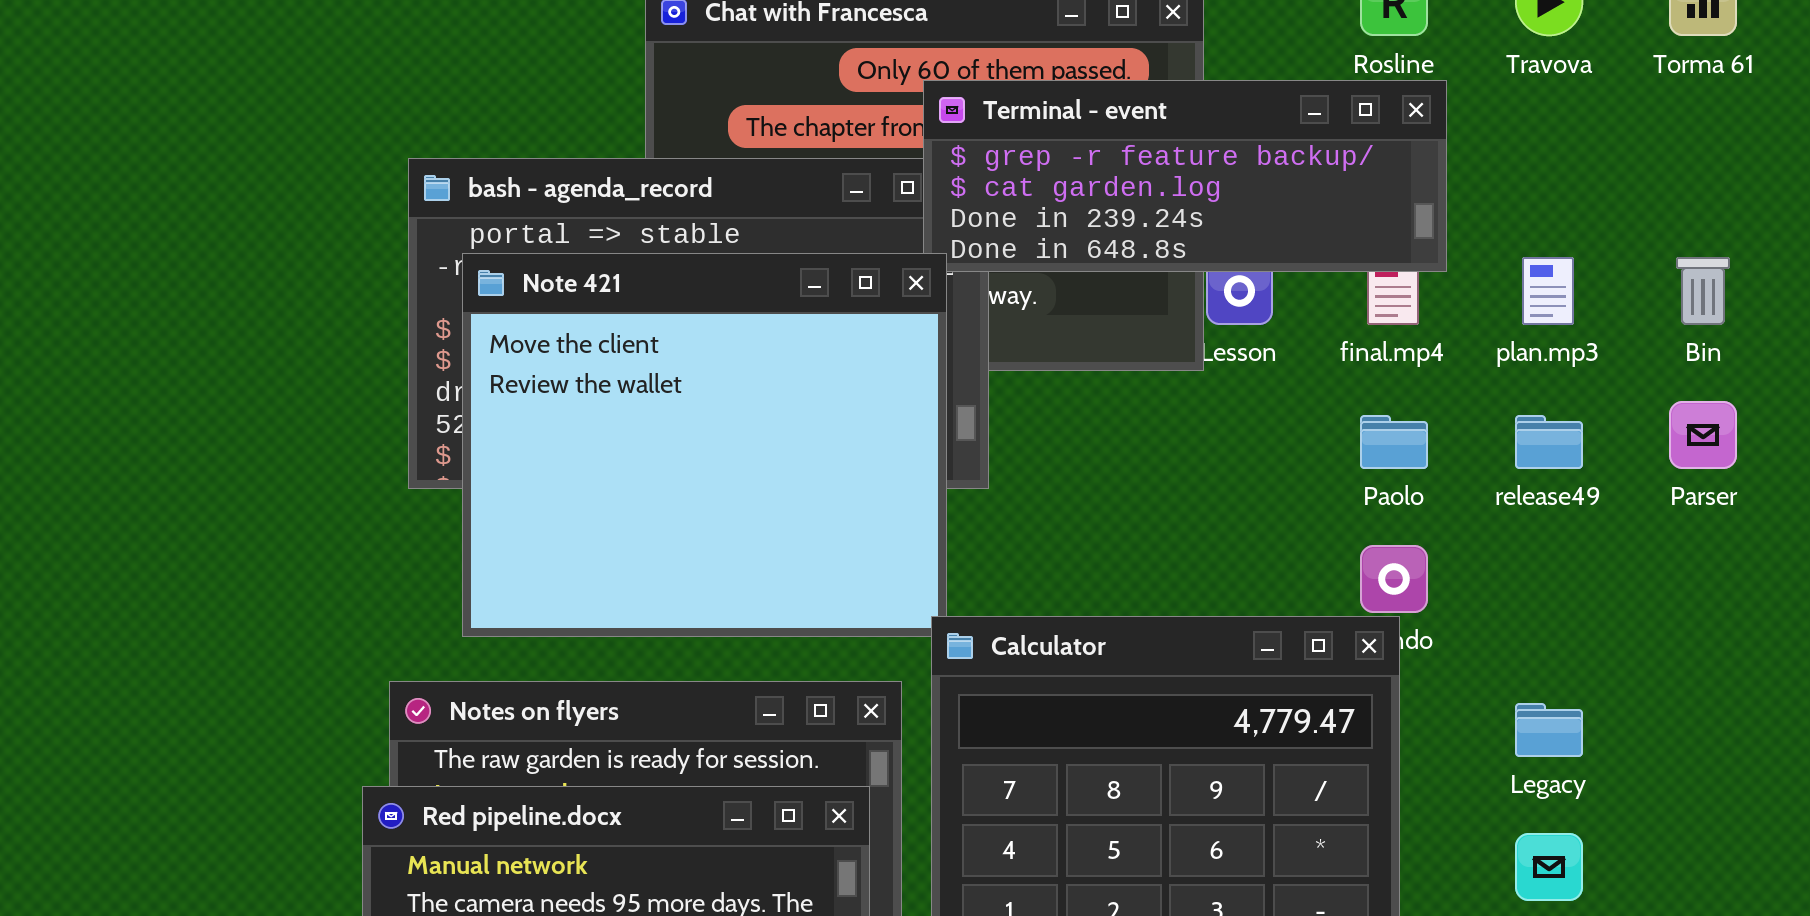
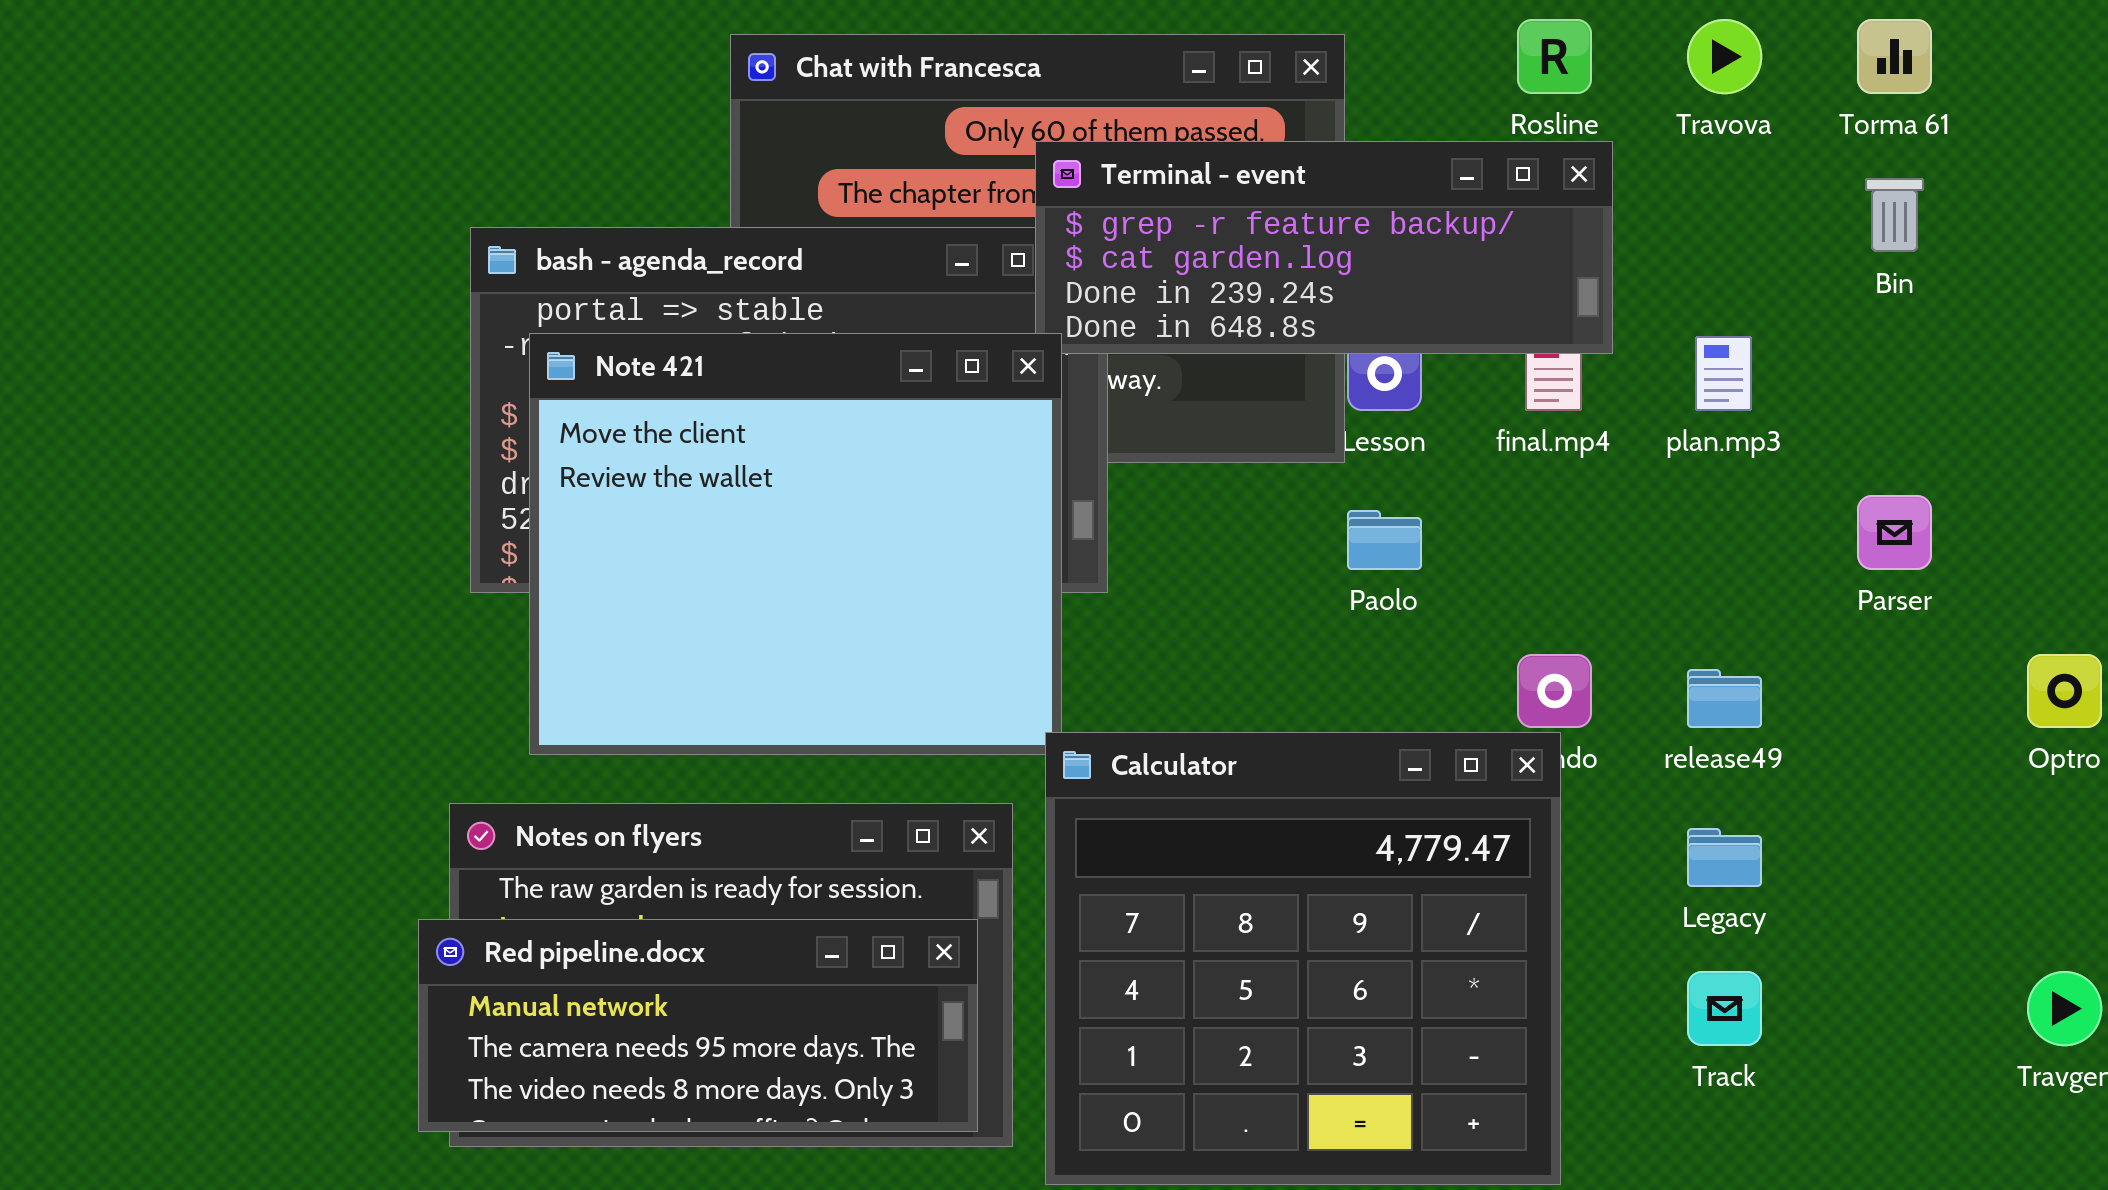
Bin: [1676,257,1730,325] -> [1865,178,1924,252], moved
Paolo: [1360,415,1428,469] -> [1347,510,1422,570], moved
release49: [1515,415,1583,469] -> [1687,669,1762,728], moved

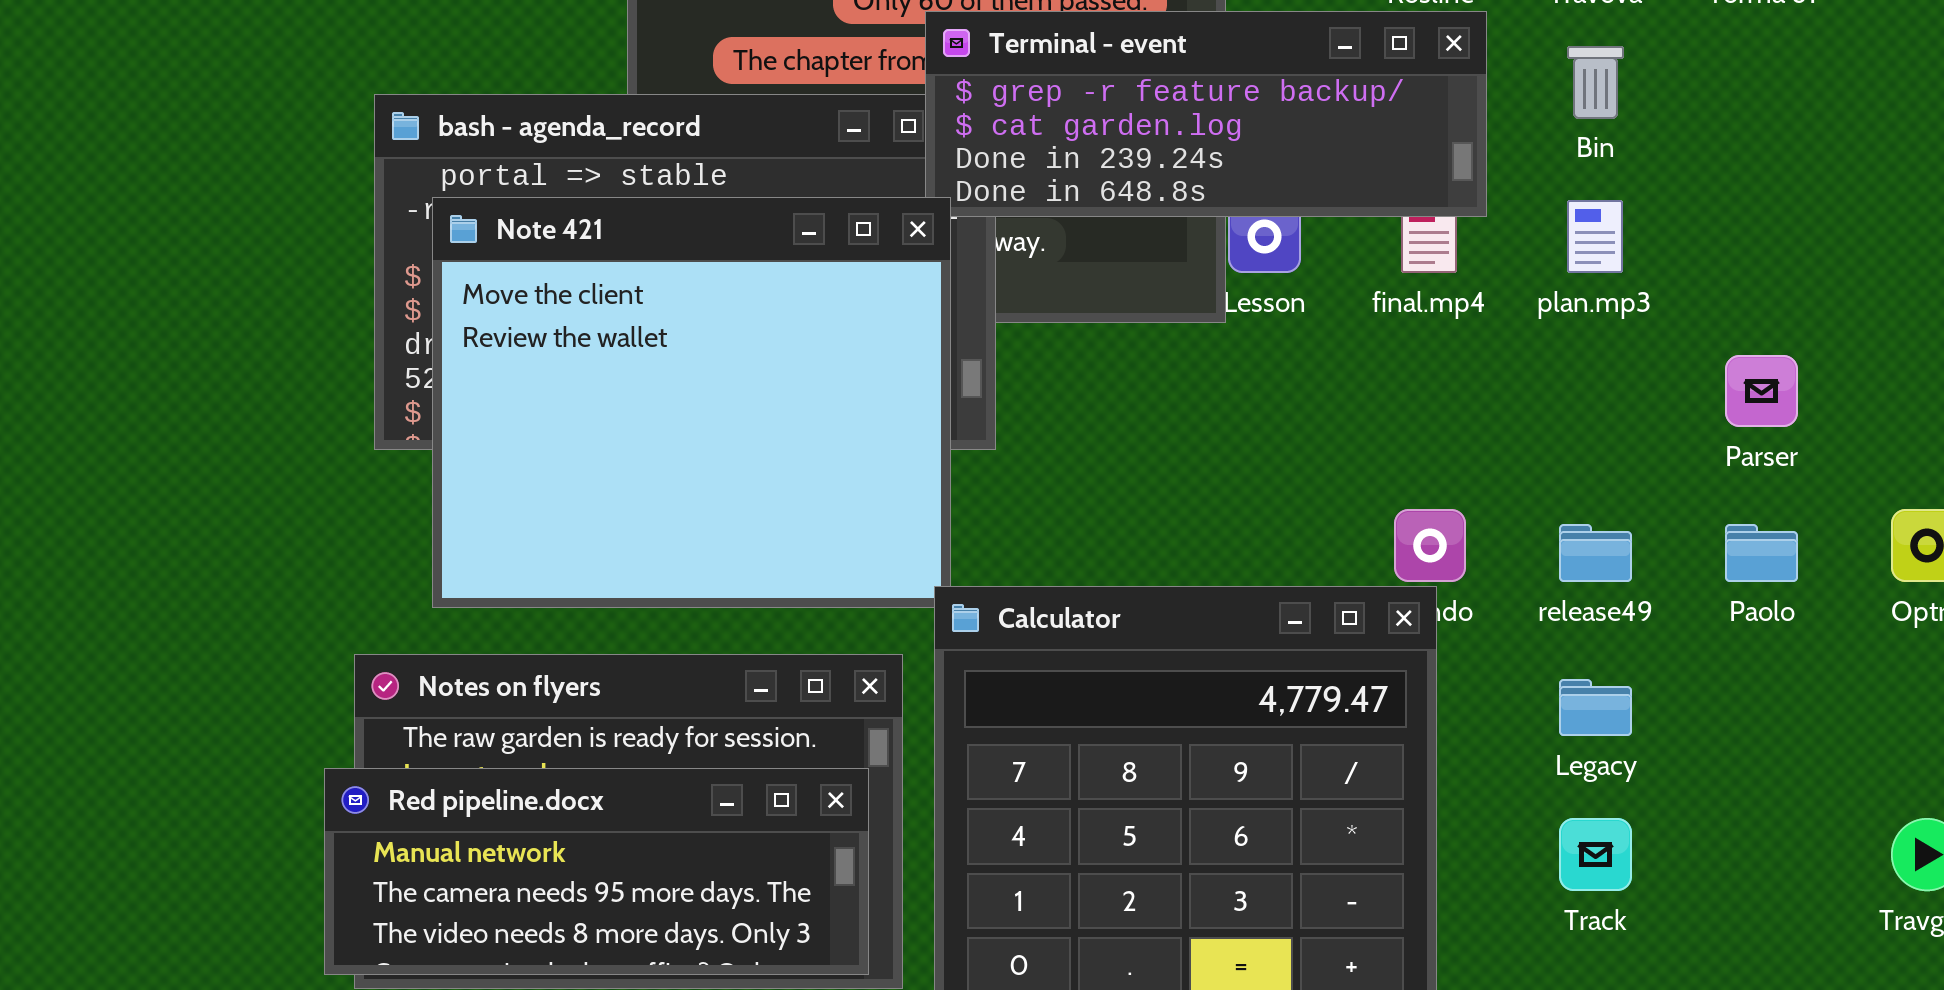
Bin: [1865,178,1924,252] -> [1567,46,1624,119], moved
Paolo: [1347,510,1422,570] -> [1725,524,1798,582], moved

